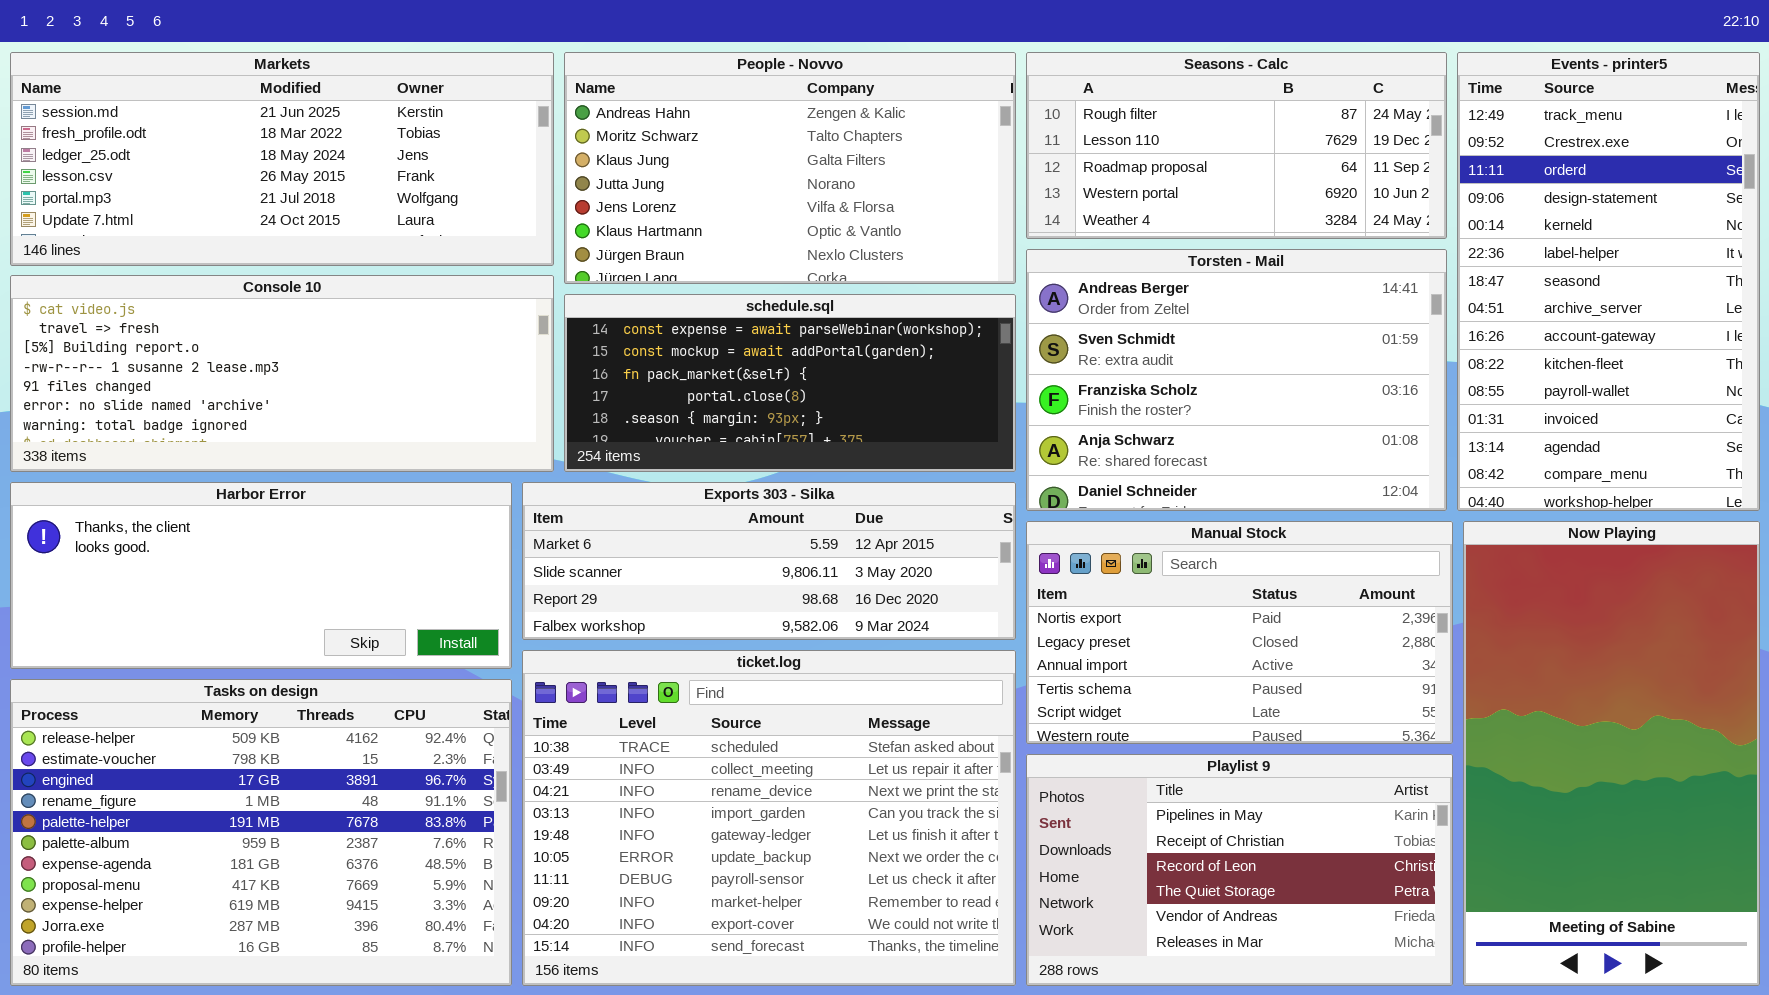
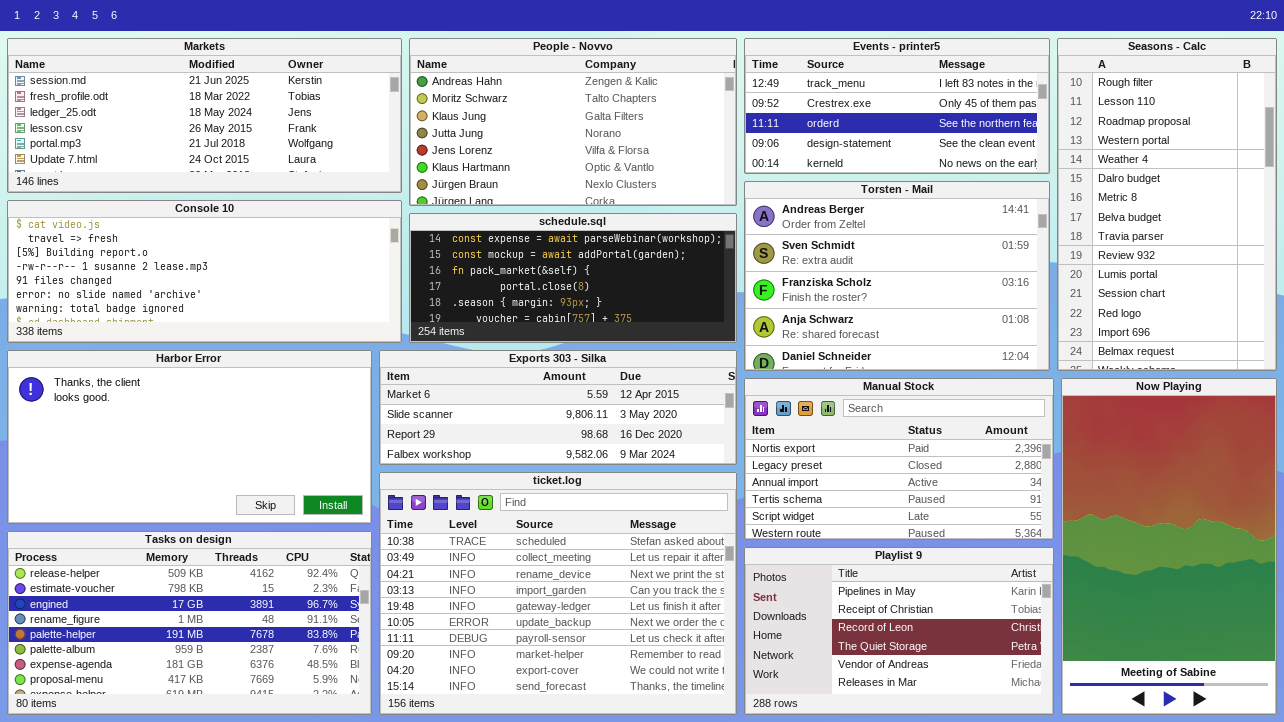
Seasons - Calc: [1026,52,1447,239] -> [1057,38,1277,371], moved, resized
Events - printer5: [1457,52,1760,511] -> [744,38,1050,174], moved, resized
Harbor Error: [10,482,512,669] -> [7,350,372,524], resized
Tasks on design: [10,679,512,986] -> [7,531,372,715], resized

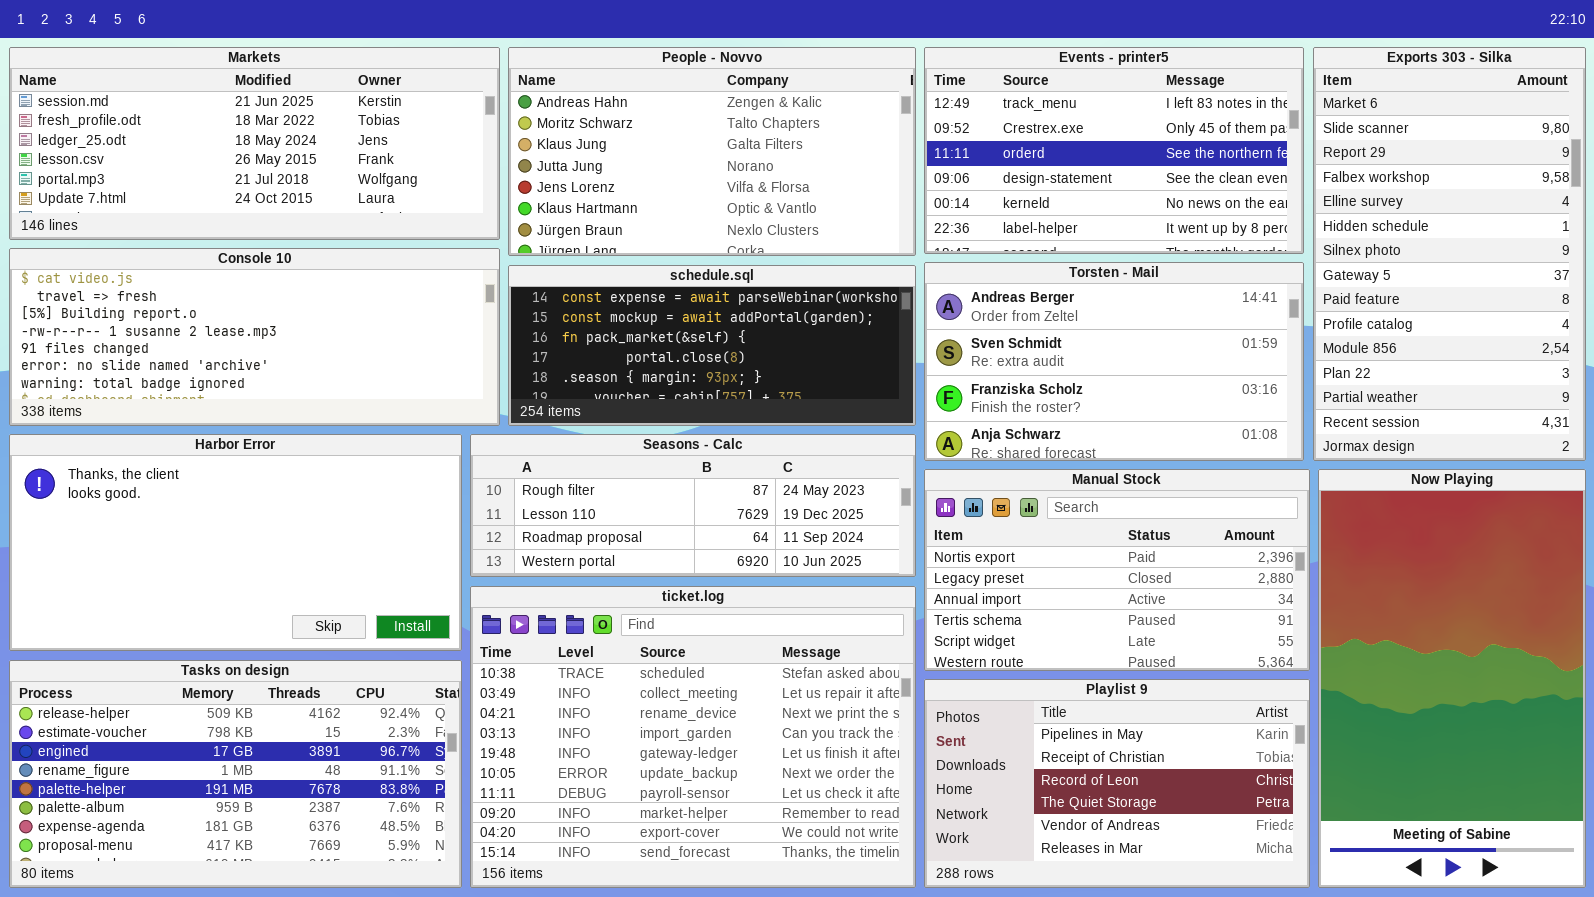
Events - printer5: [744,38,1050,174] -> [924,47,1304,254], resized
Seasons - Calc: [1057,38,1277,371] -> [470,434,916,577], moved, resized
Torsten - Mail: [744,181,1050,371] -> [924,262,1304,461], resized
Exports 303 - Silka: [379,350,737,465] -> [1313,47,1586,461], moved, resized

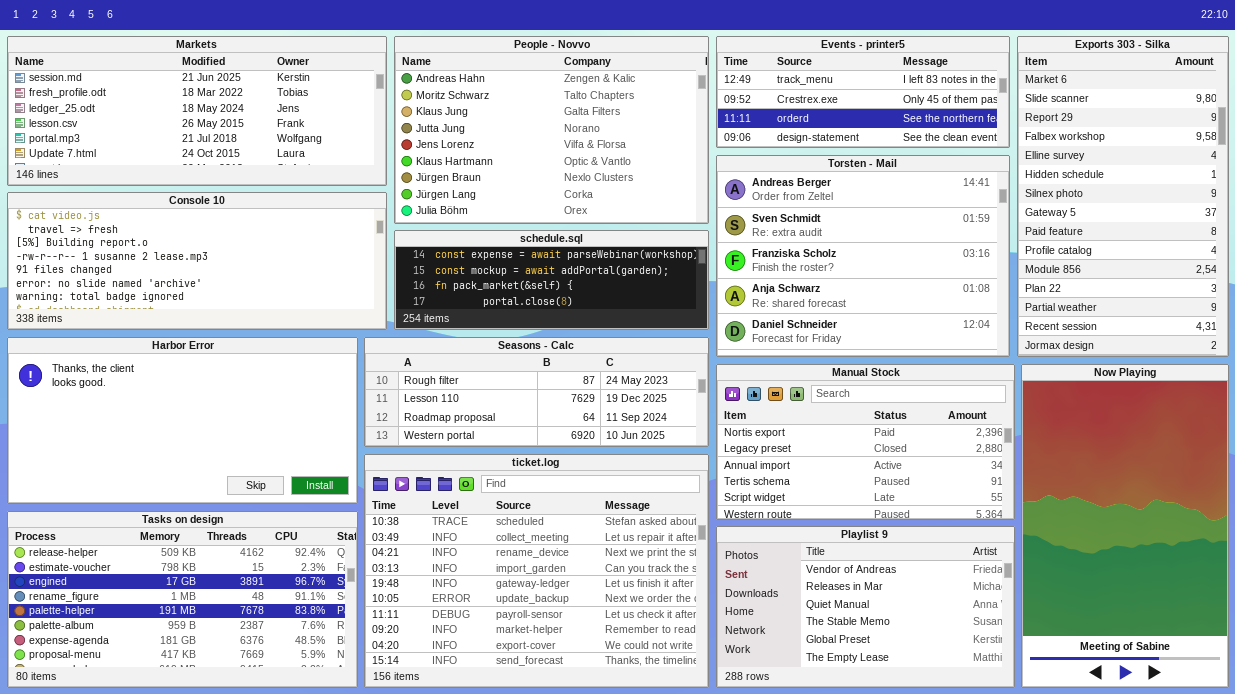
People - Novvo: [508,47,916,256] -> [394,36,709,224], resized
Events - printer5: [924,47,1304,254] -> [716,36,1010,148], resized
Torsten - Mail: [924,262,1304,461] -> [716,155,1010,357], resized
schedule.sql: [508,265,916,426] -> [394,230,709,330], resized
Playlist 9: [924,679,1310,888] -> [716,526,1015,688], scrolled down 4 rows

